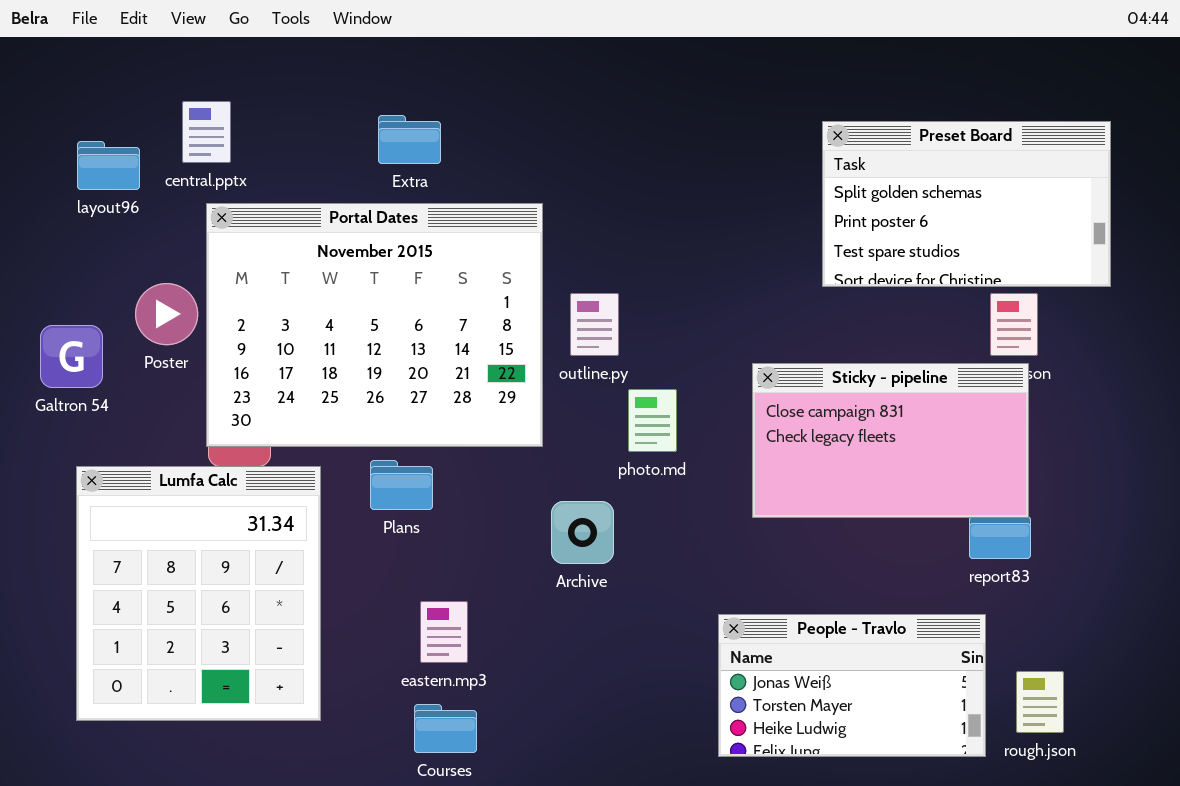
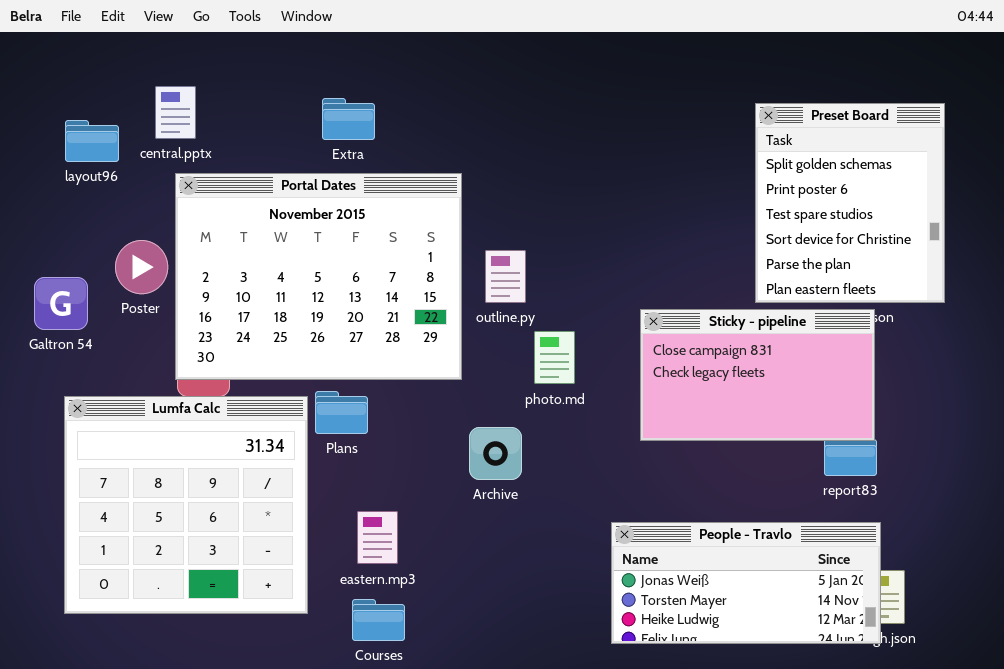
Preset Board: [822,121,1111,287] -> [755,103,945,303], resized
Lumfa Calc: [76,466,321,721] -> [64,396,308,614], resized
People - Travlo: [718,614,986,757] -> [611,522,881,644], resized

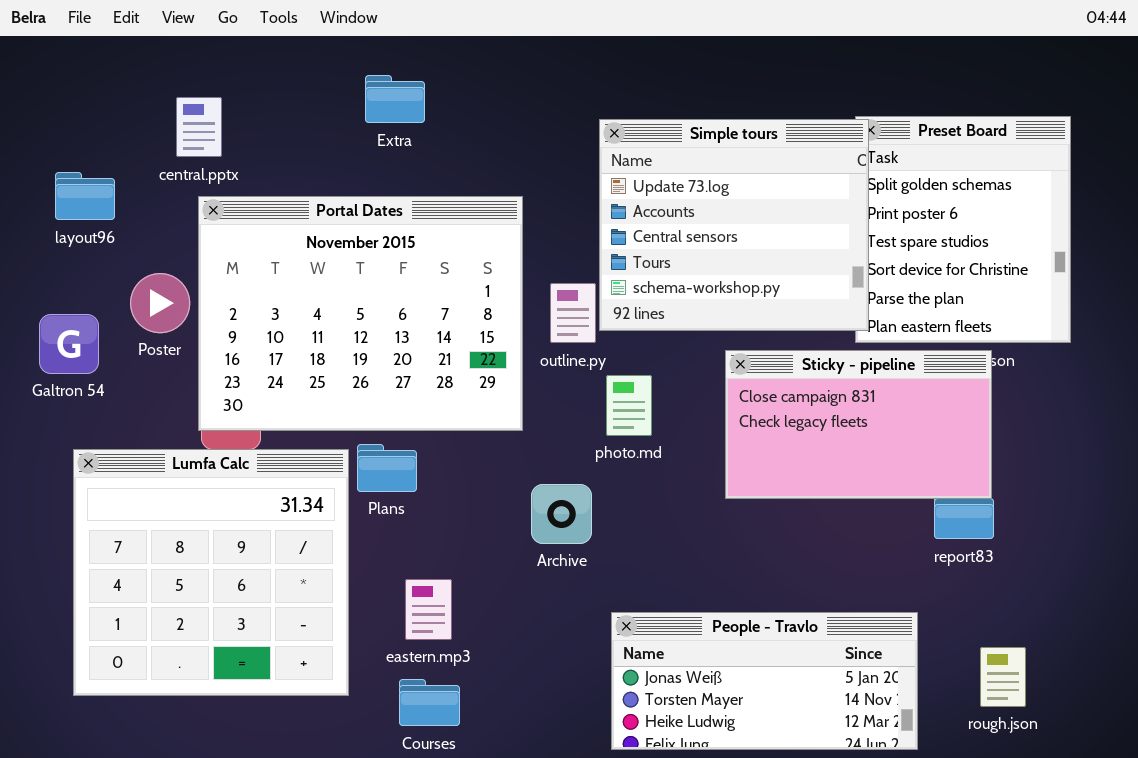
Extra: [322,98,375,140] -> [365,75,425,123], moved
Simple tours: none -> [599,119,869,331], opened
layout96: [65,120,119,162] -> [55,172,115,220], moved
People - Travlo: [611,522,881,644] -> [611,612,918,750], moved

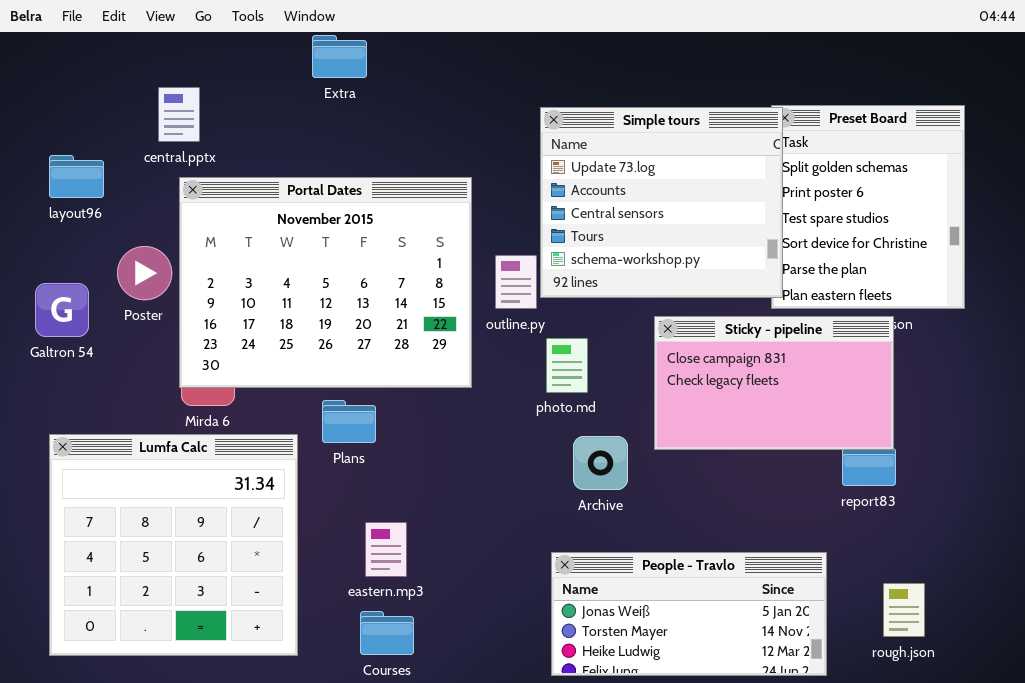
Extra: [365,75,425,123] -> [312,35,367,78], moved
Lumfa Calc: [73,449,349,696] -> [49,434,298,656], moved
Archive: [531,484,592,544] -> [573,436,628,490], moved

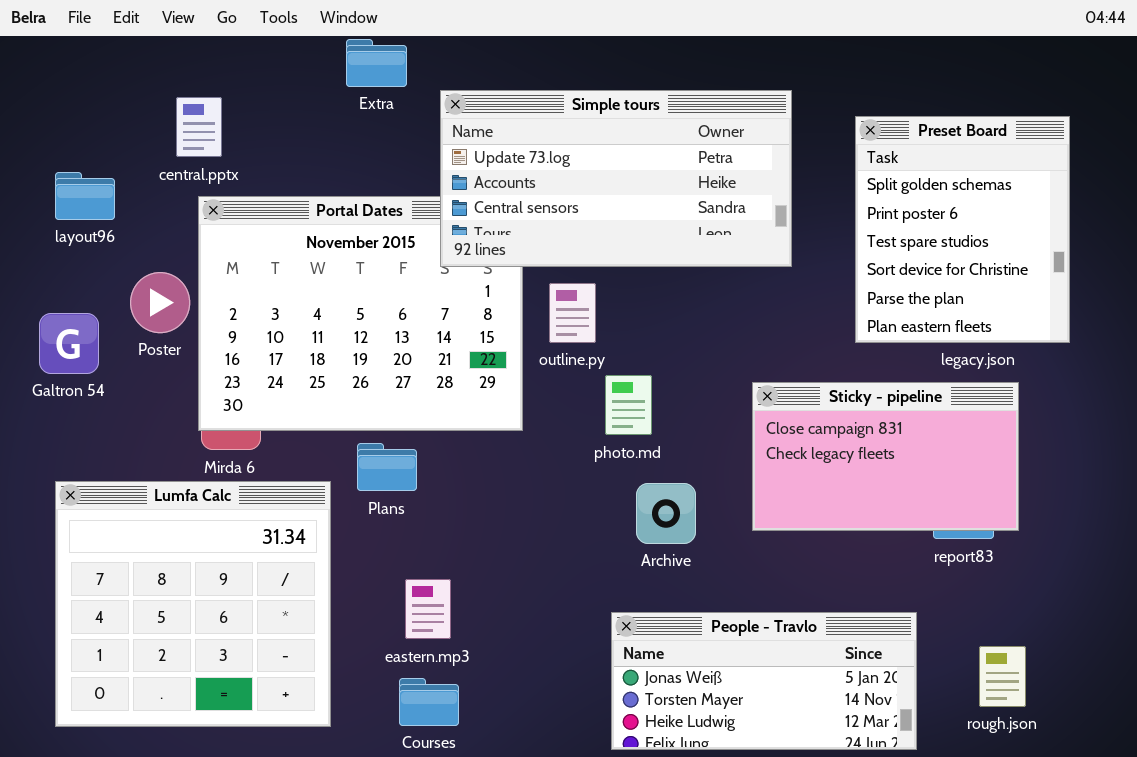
Simple tours: [540,107,783,298] -> [440,90,792,267], moved, resized
Sticky - pipeline: [654,316,894,450] -> [752,382,1019,531], moved

